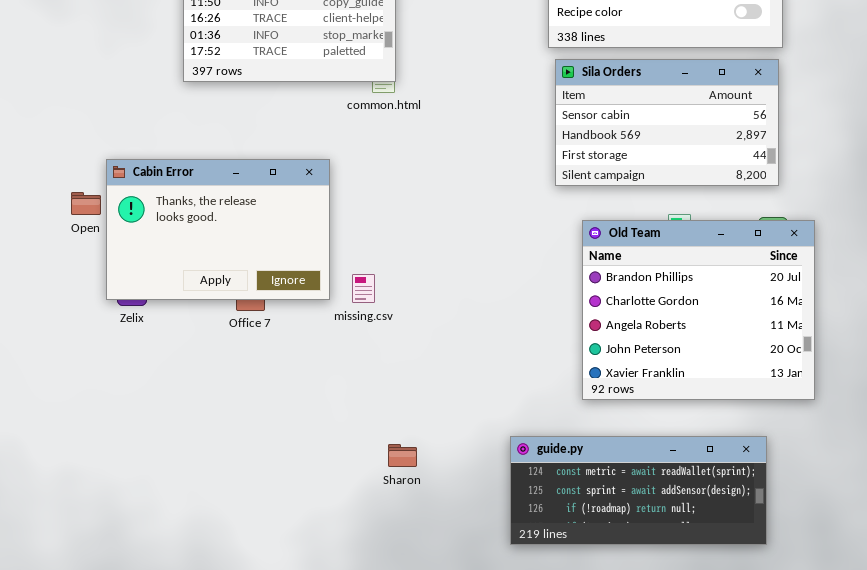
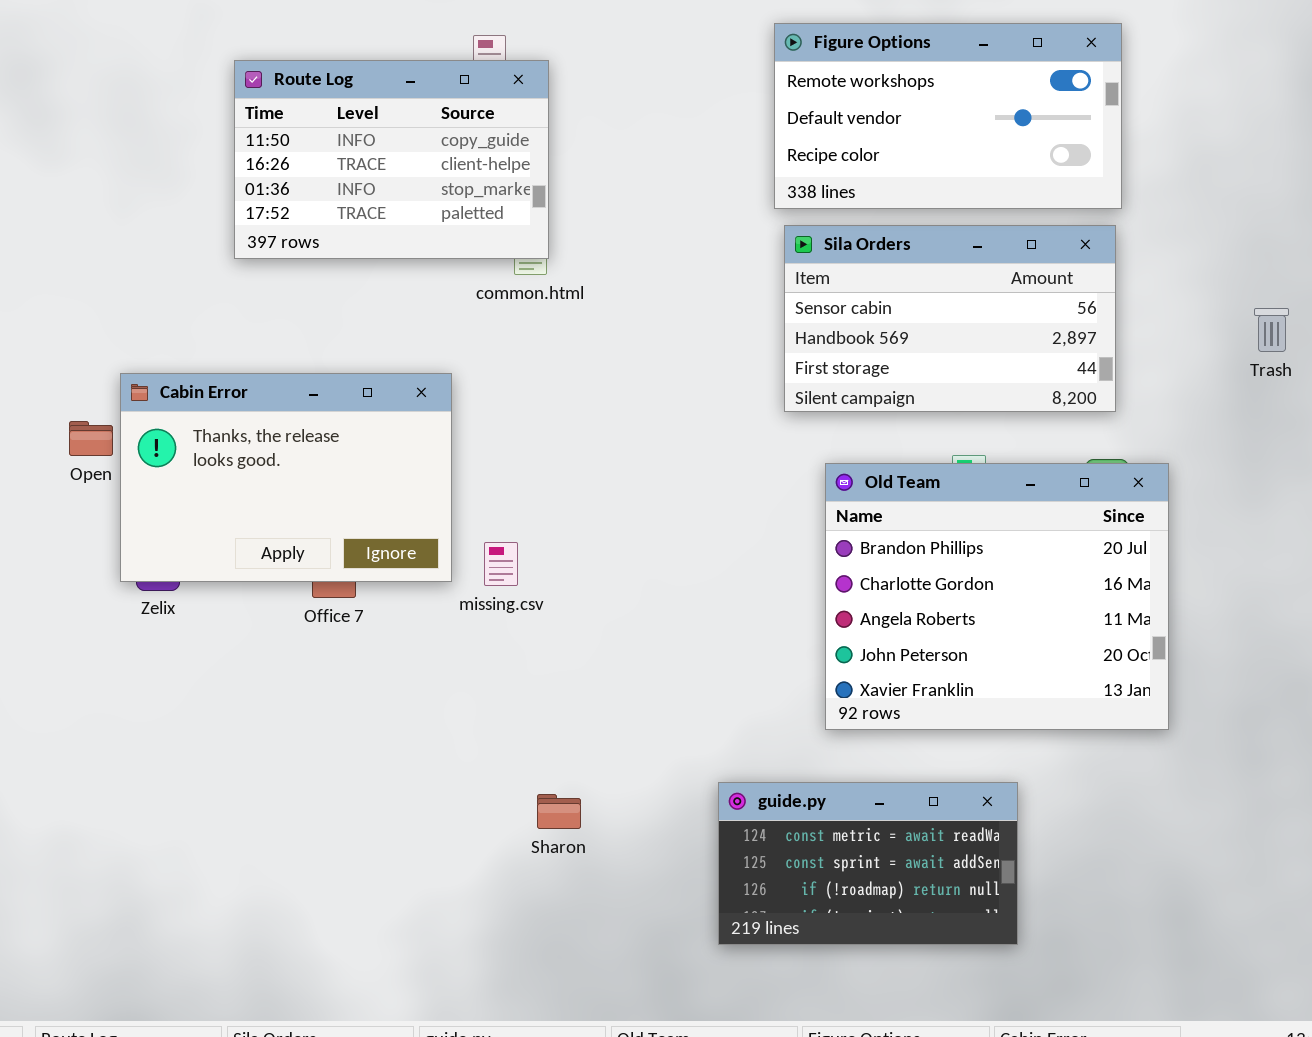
guide.py: [510,436,767,545] -> [718,782,1018,945], resized

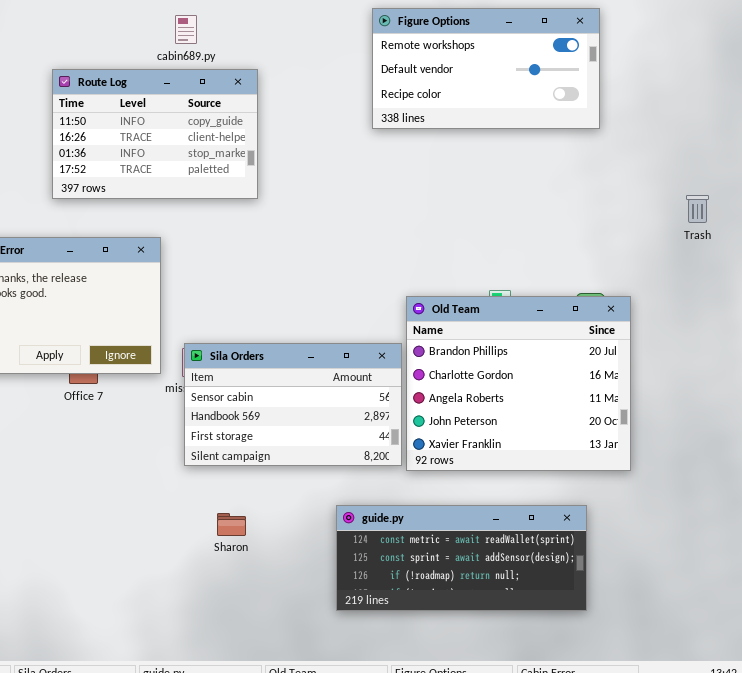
Route Log: [234,60,549,259] -> [52,69,258,199], moved
Sila Orders: [784,225,1116,412] -> [184,343,402,466], moved
guide.py: [718,782,1018,945] -> [336,505,587,611], resized

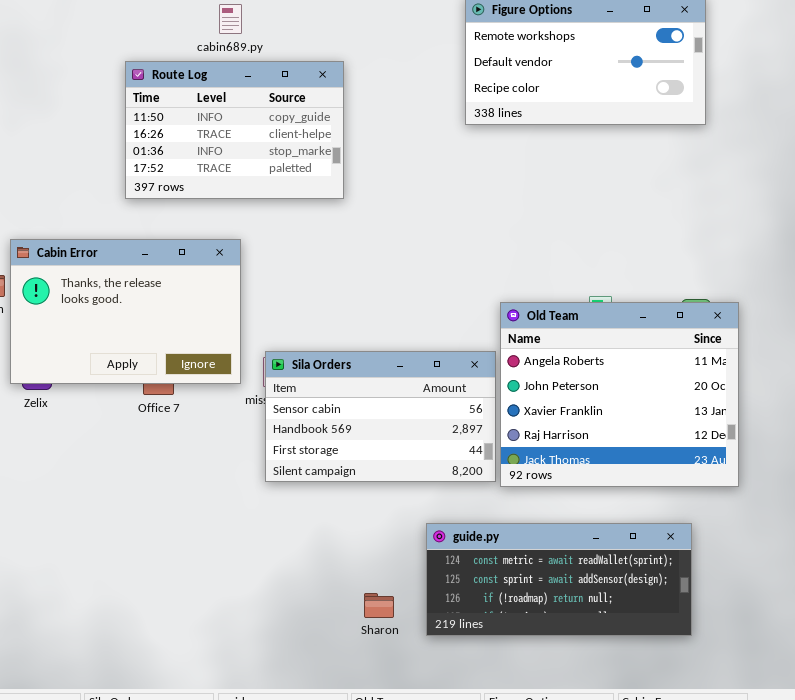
cabin689.py: [175,15,197,44] -> [219,4,242,34], moved
Old Team: [406,296,631,471] -> [500,302,739,487], scrolled down 2 rows
Sharon: [217,513,246,536] -> [364,593,394,618], moved

